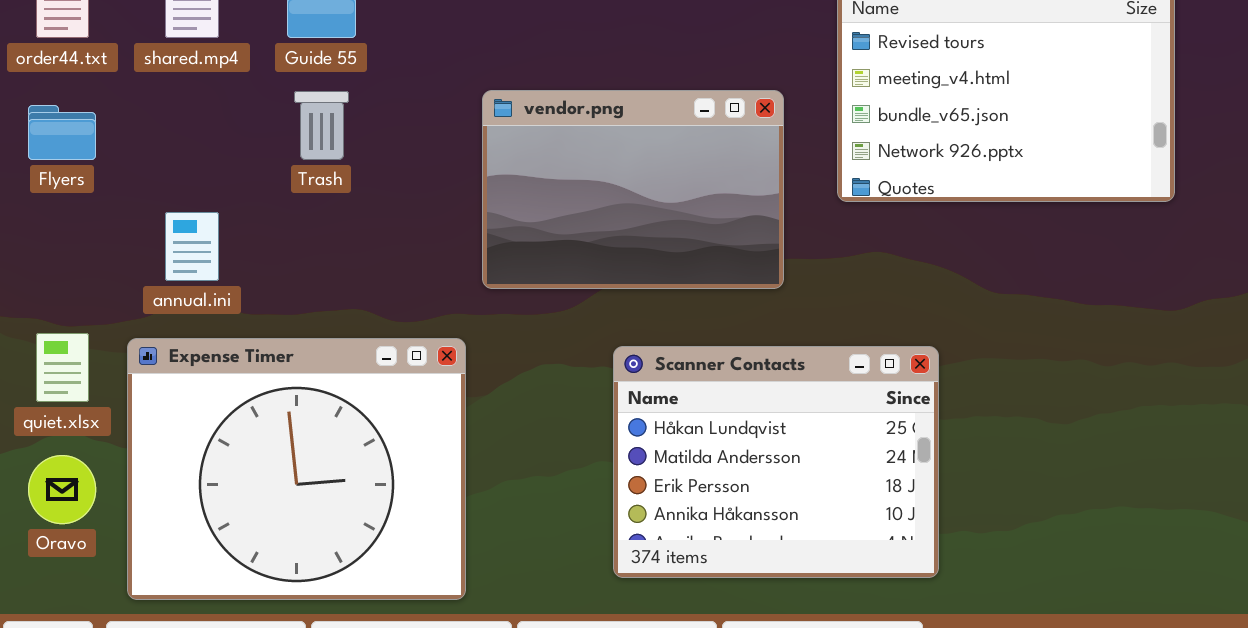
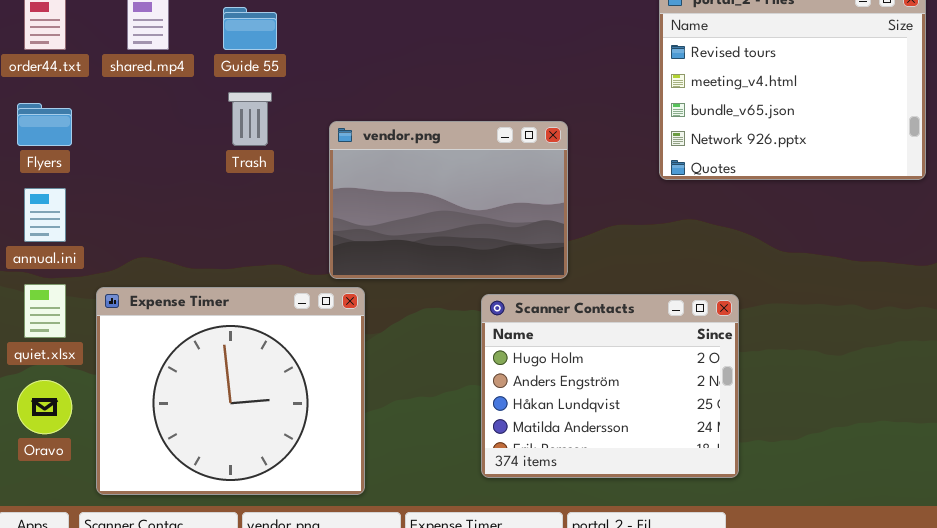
vendor.png: [482,90,784,289] -> [329,121,568,279], moved
annual.ini: [165,212,219,281] -> [24,188,66,242], moved
Scanner Contacts: [613,346,939,578] -> [481,294,739,478], scrolled up 2 rows

